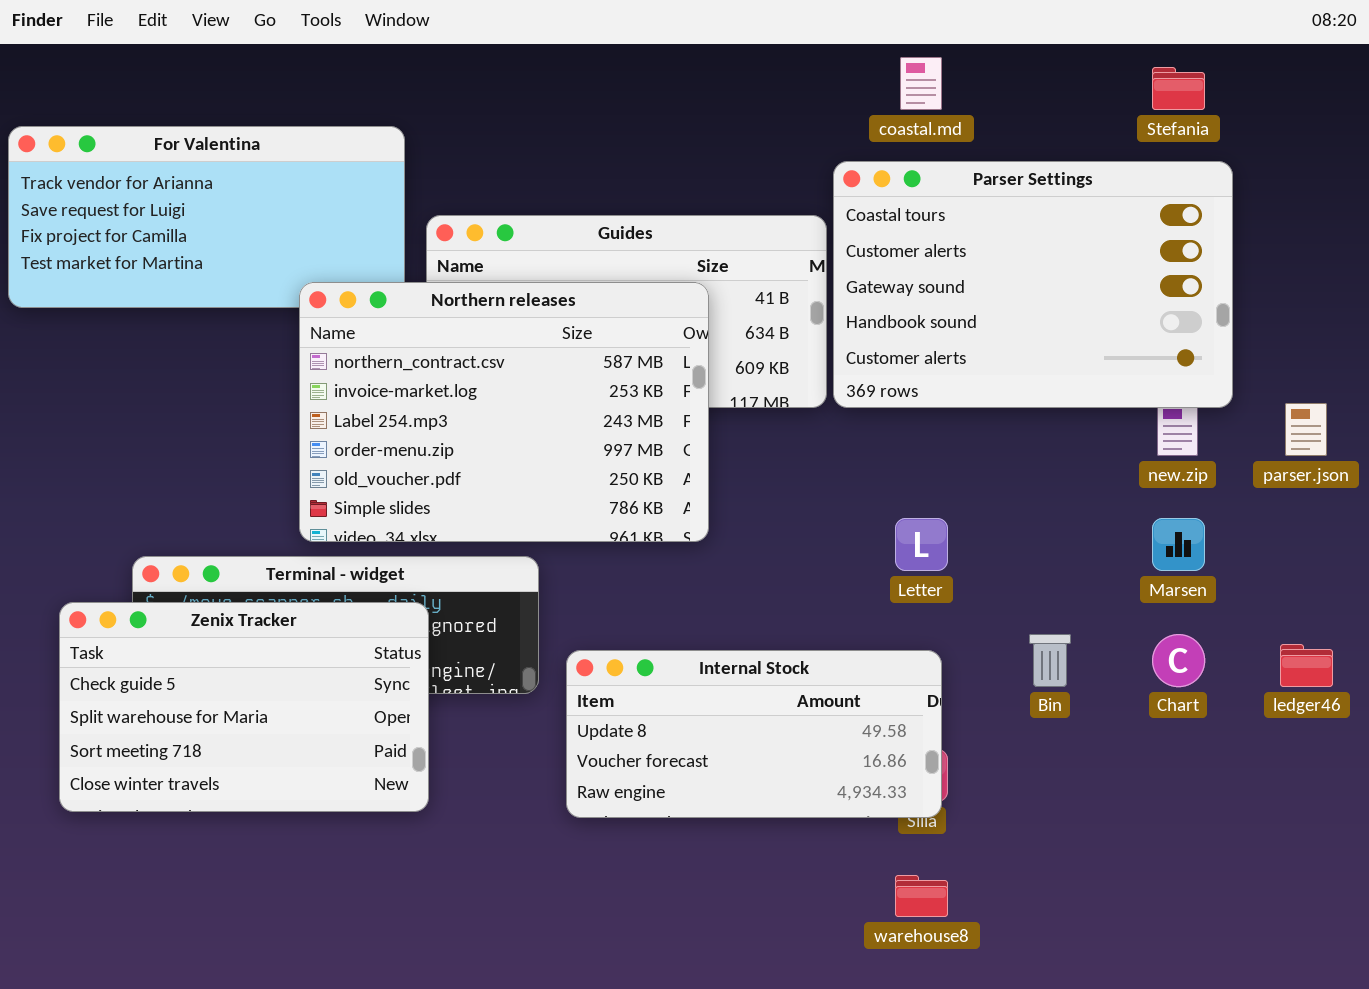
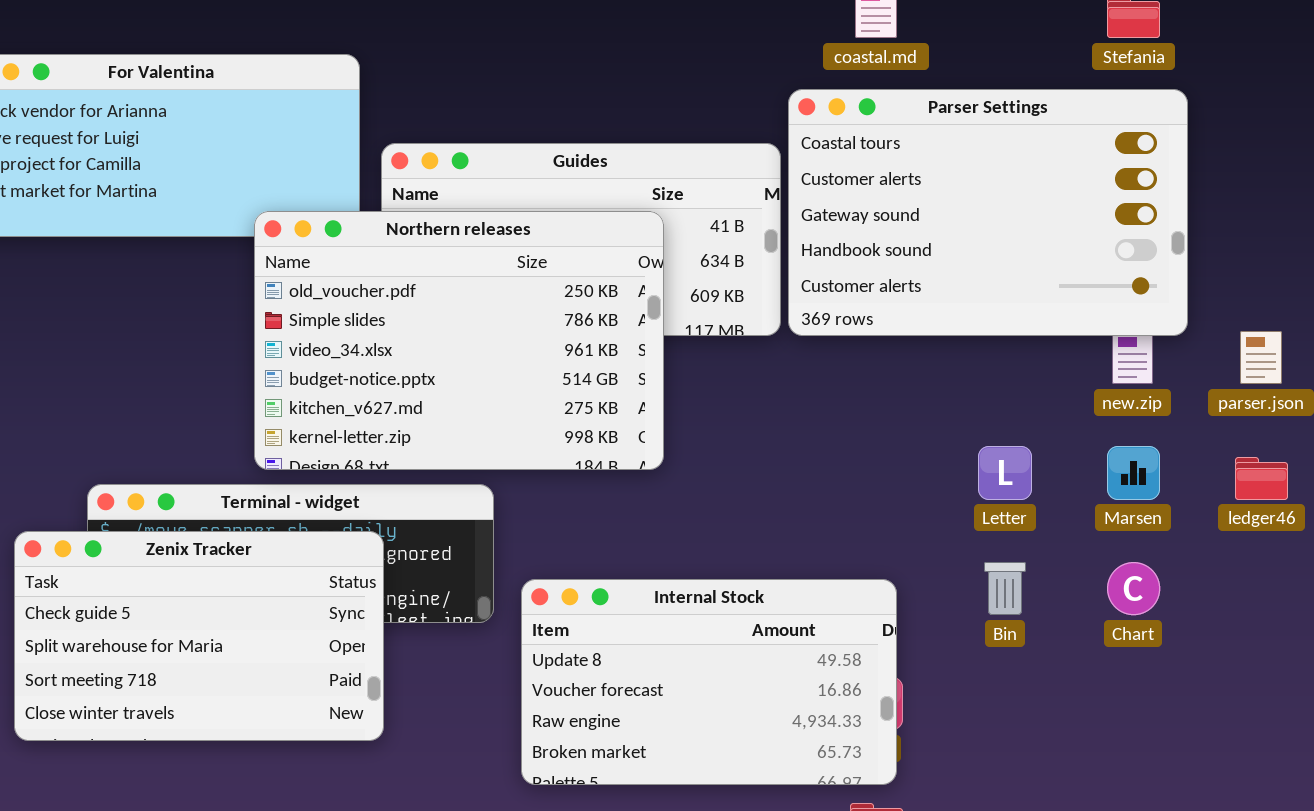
Northern releases: [299,282,709,542] -> [254,211,664,470], scrolled down 4 rows
Letter: [895,518,948,571] -> [978,446,1032,500], moved
ledger46: [1280,644,1333,687] -> [1235,457,1288,500], moved
Internal Stock: [566,650,942,818] -> [521,579,897,785], resized

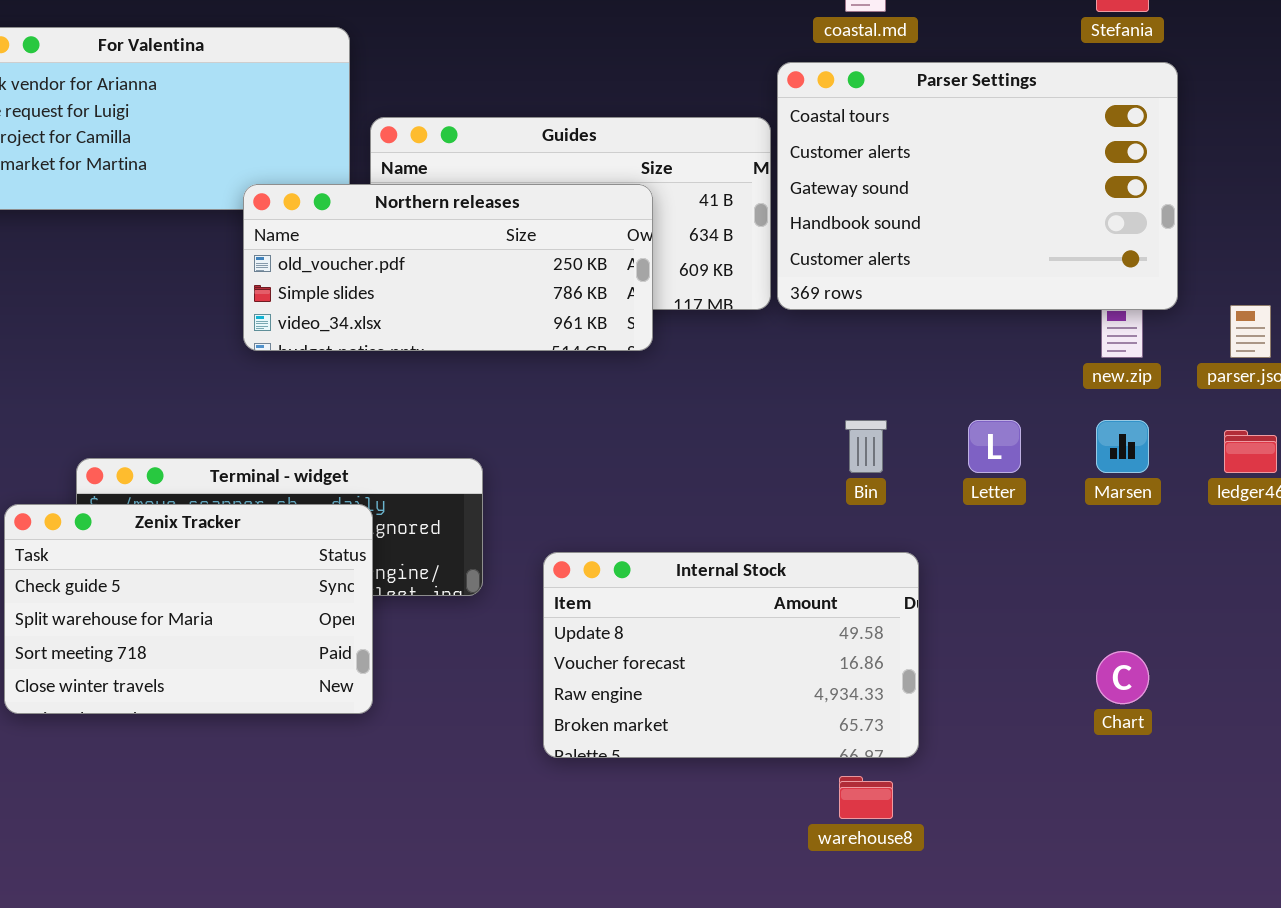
Northern releases: [254,211,664,470] -> [243,184,653,351], resized
Bin: [984,562,1026,615] -> [845,420,887,473], moved
Chart: [1107,562,1160,615] -> [1096,651,1149,704], moved
Internal Stock: [521,579,897,785] -> [543,552,919,758], moved

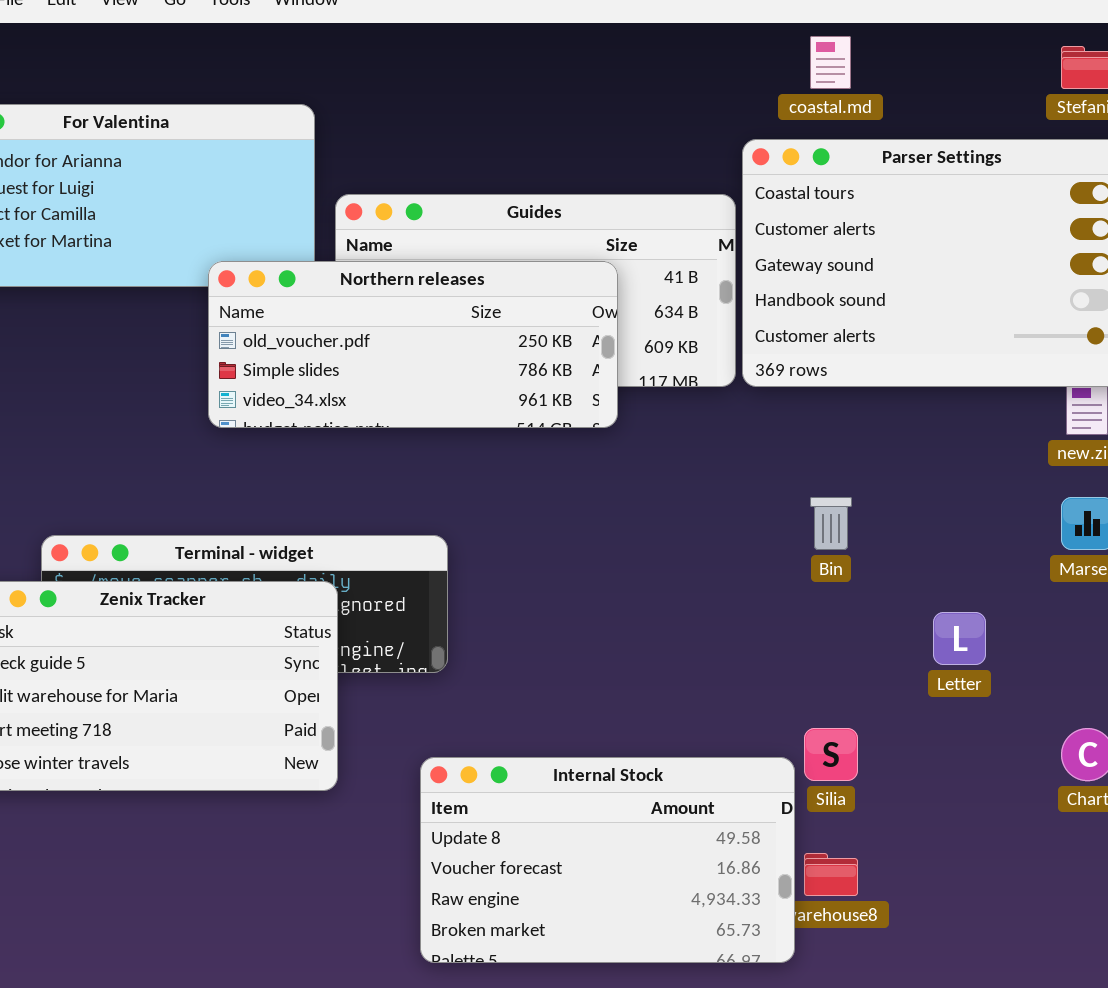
Letter: [968,420,1021,473] -> [933,612,986,665], moved
Internal Stock: [543,552,919,758] -> [420,757,795,963], moved

